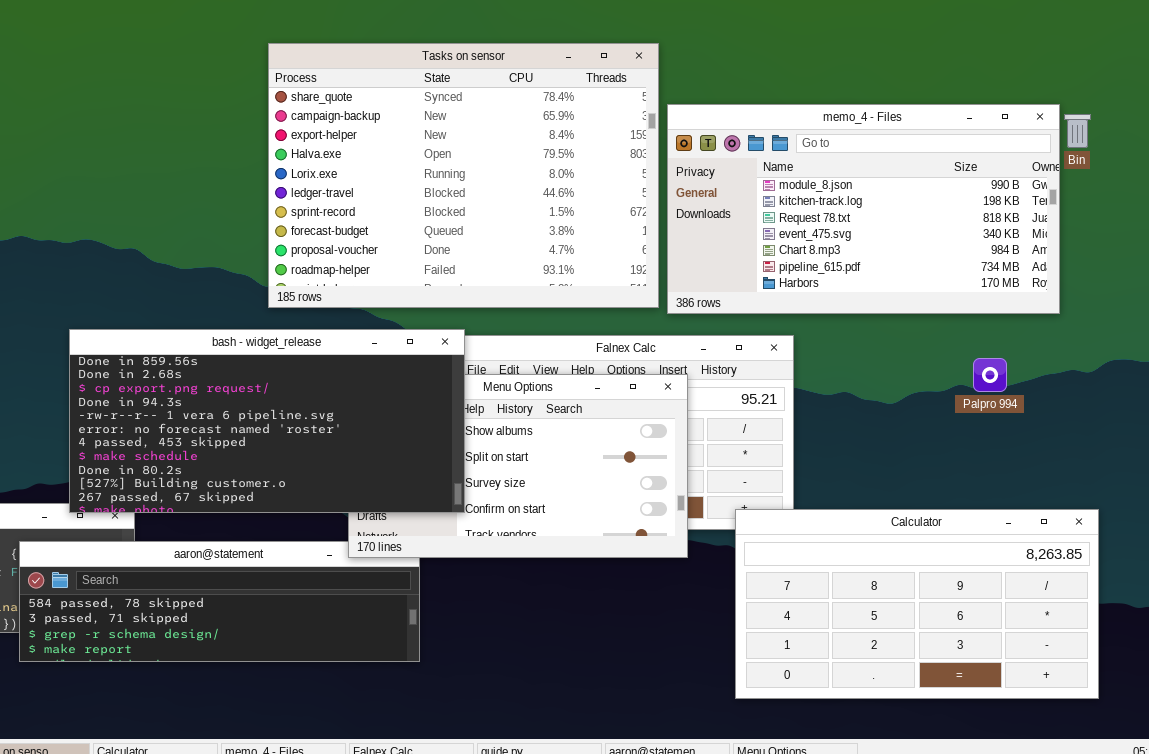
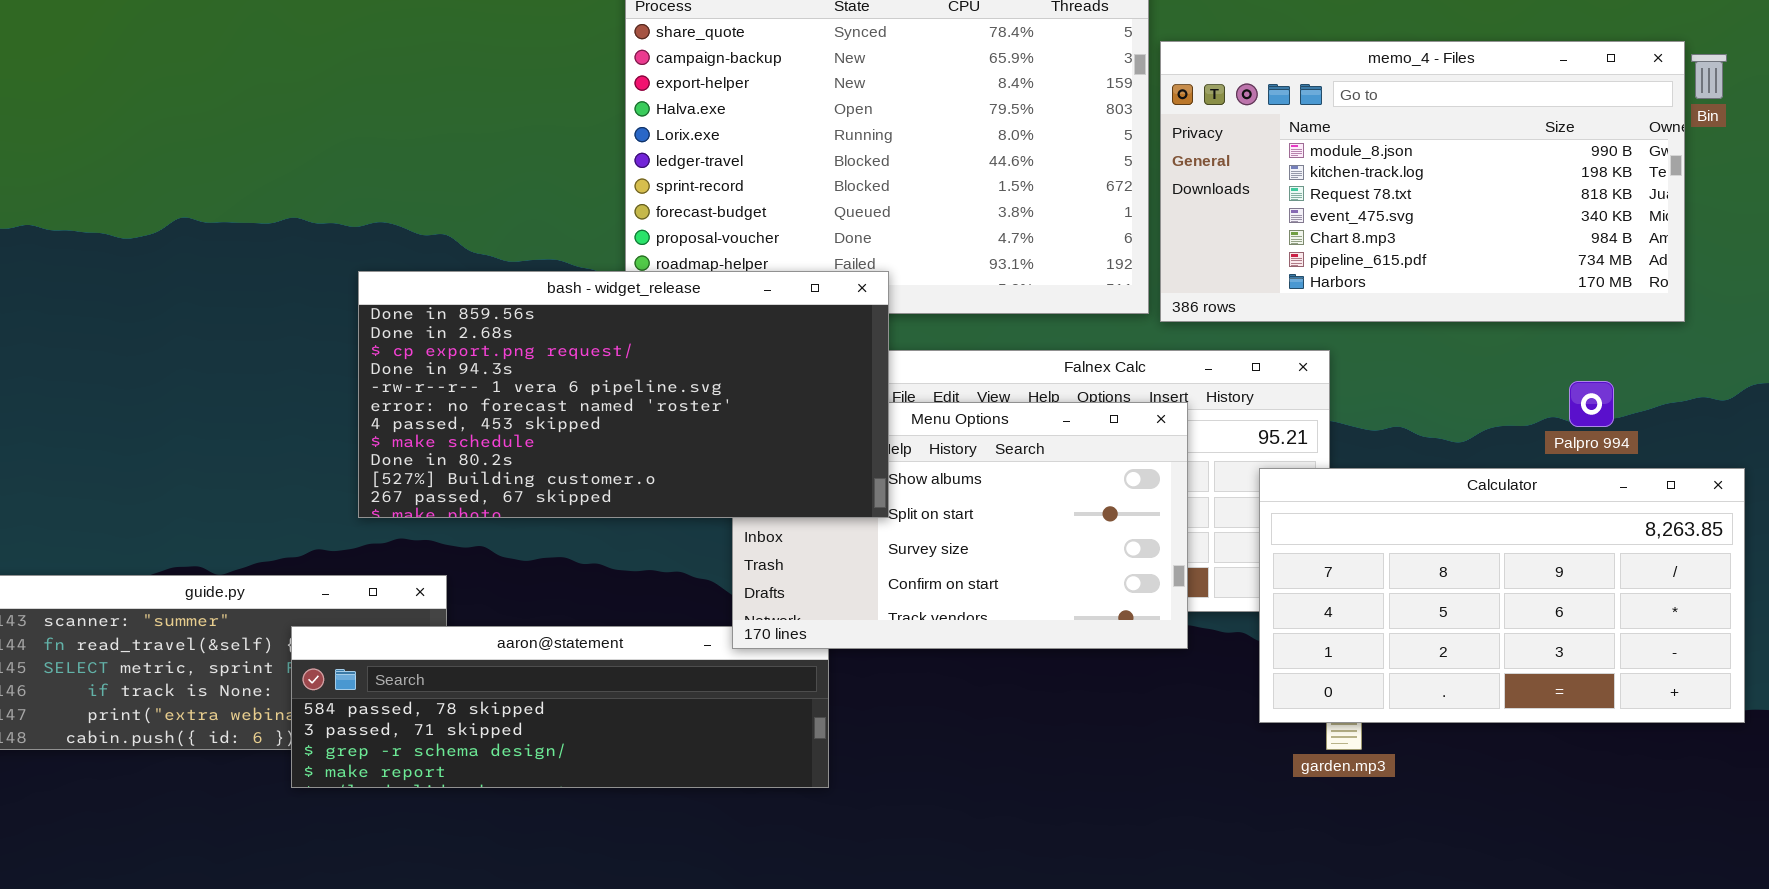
bash - widget_release: [69,329,465,513] -> [358,271,889,518], moved
Calculator: [735,509,1099,699] -> [1259,468,1745,723], moved

